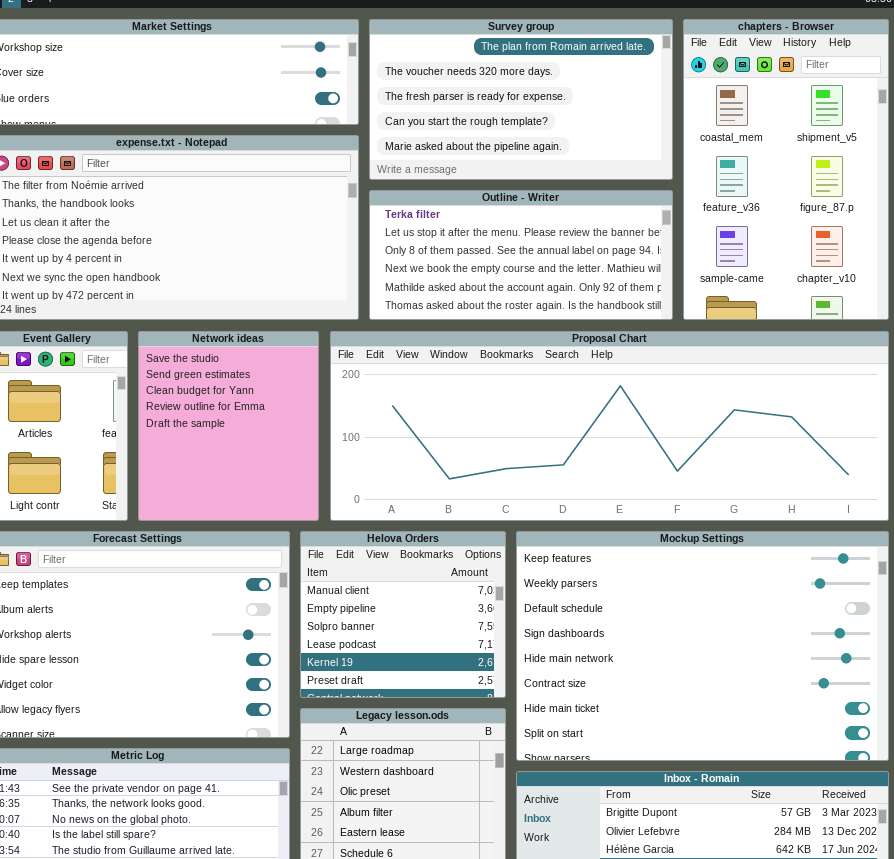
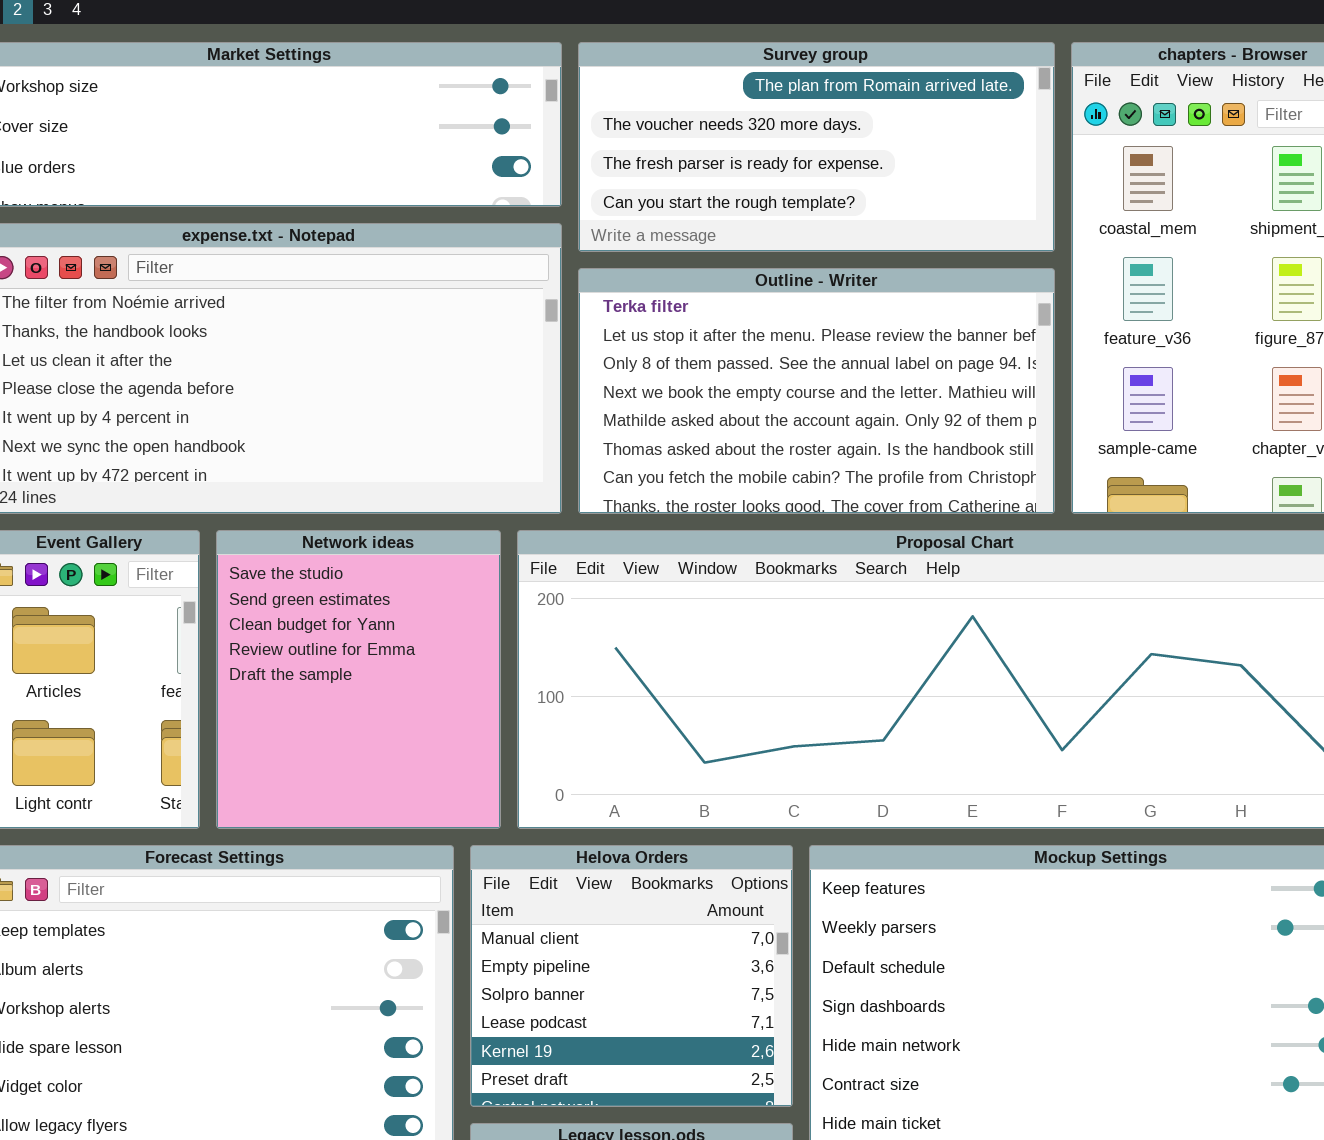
Survey group: [369,19,673,180] -> [578,42,1055,252], resized
Outline - Writer: [369,190,673,320] -> [578,268,1055,514], resized

